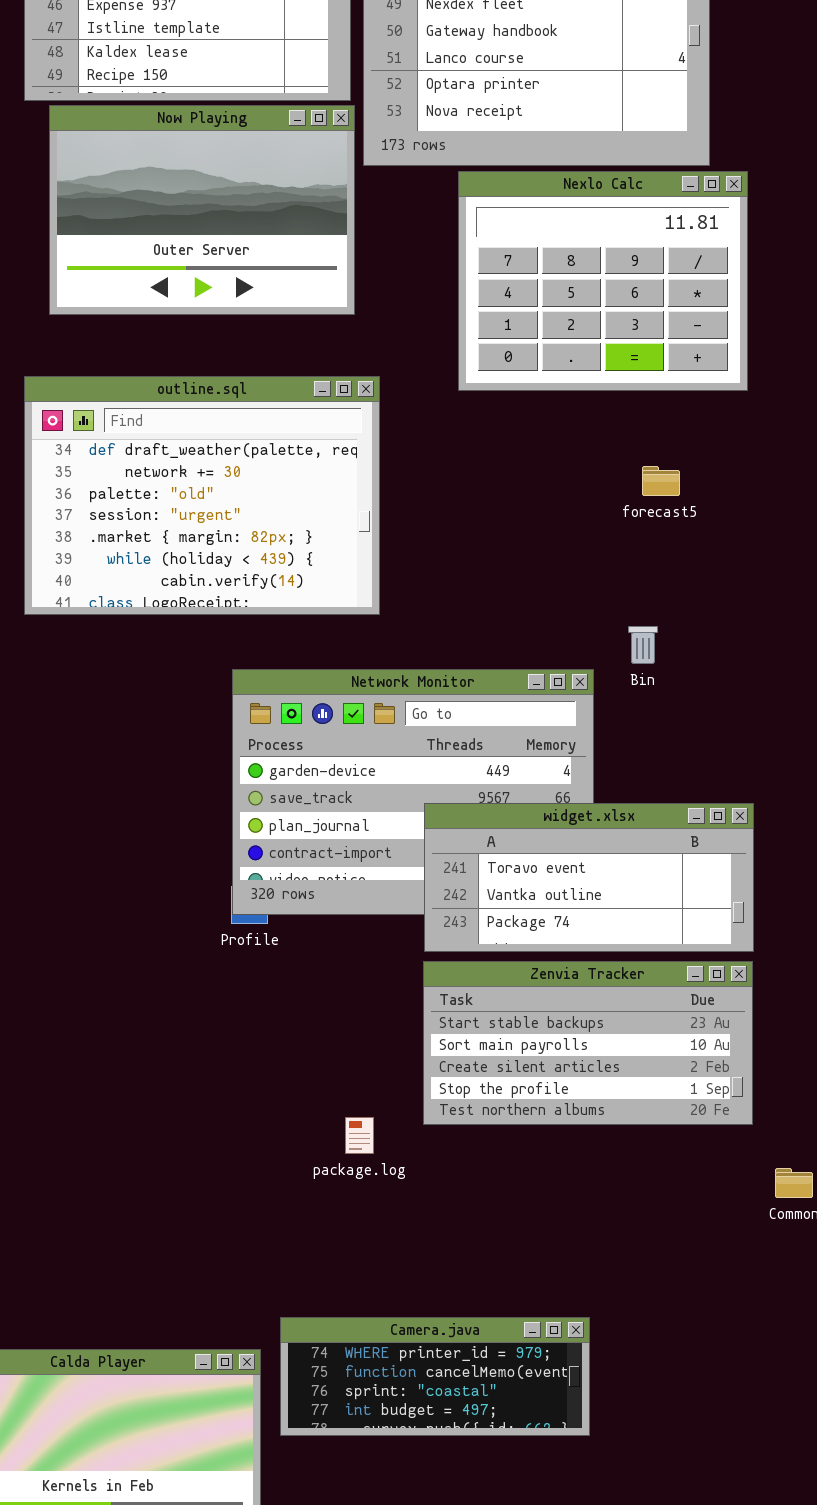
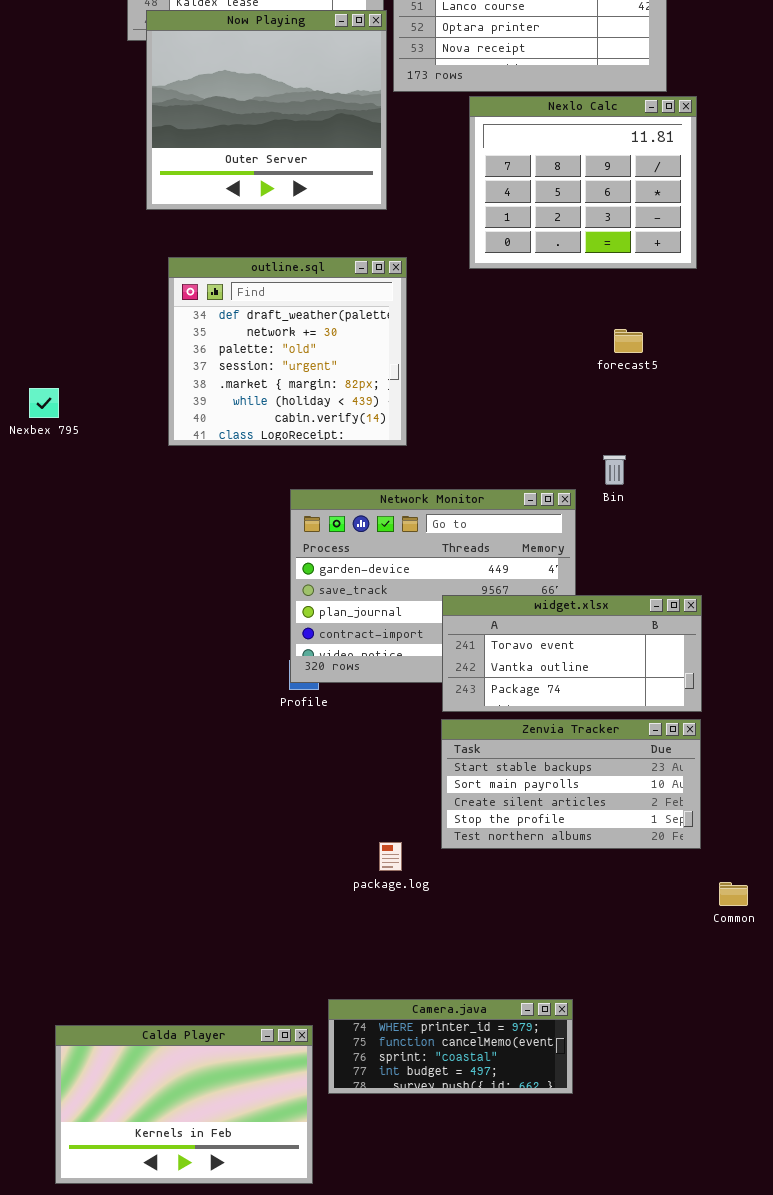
Now Playing: [49,105,355,315] -> [146,10,387,210], resized
outline.sql: [24,376,380,615] -> [168,257,407,446], resized

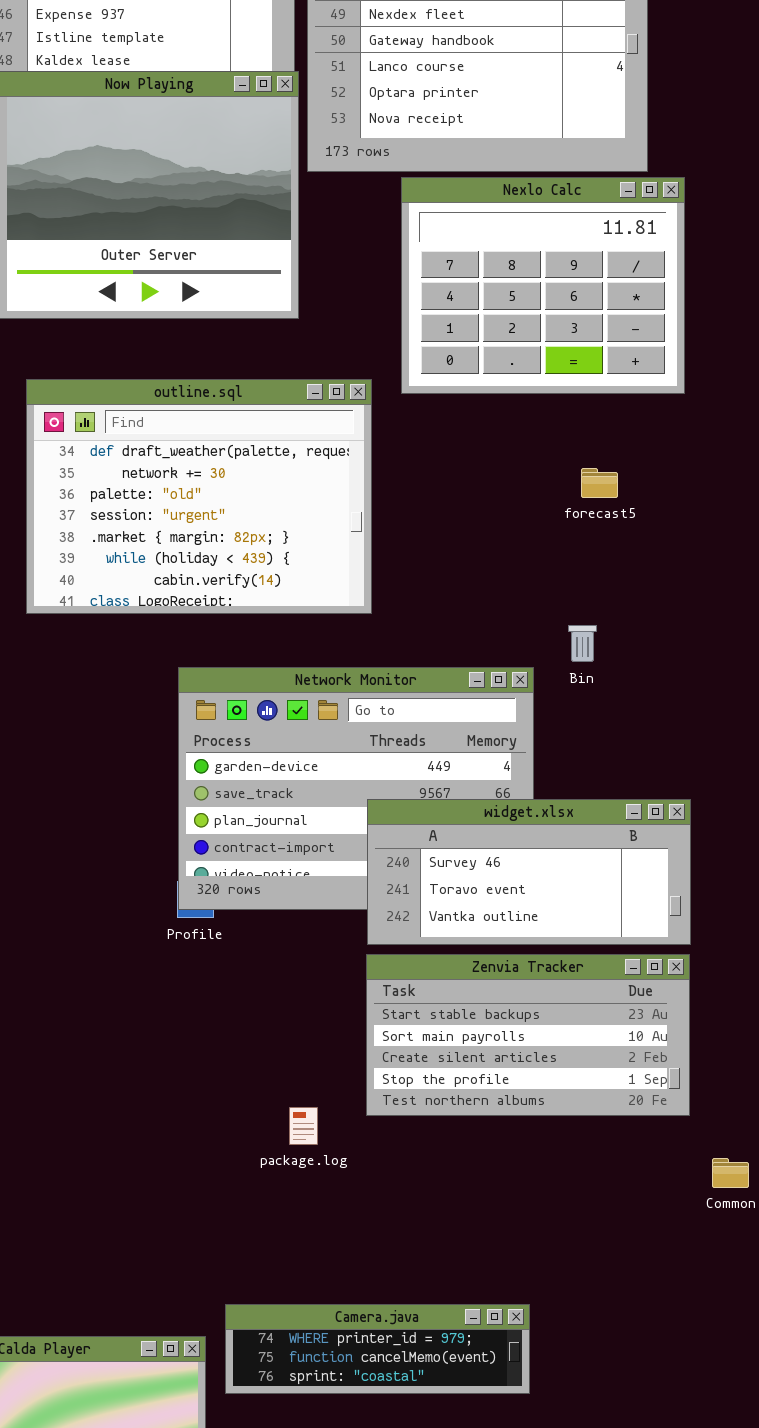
outline.sql: [168,257,407,446] -> [26,379,372,614], resized
widget.xlsx: [442,595,702,712] -> [367,799,691,945], scrolled up 1 row
Camera.java: [328,999,573,1094] -> [225,1304,530,1394], resized

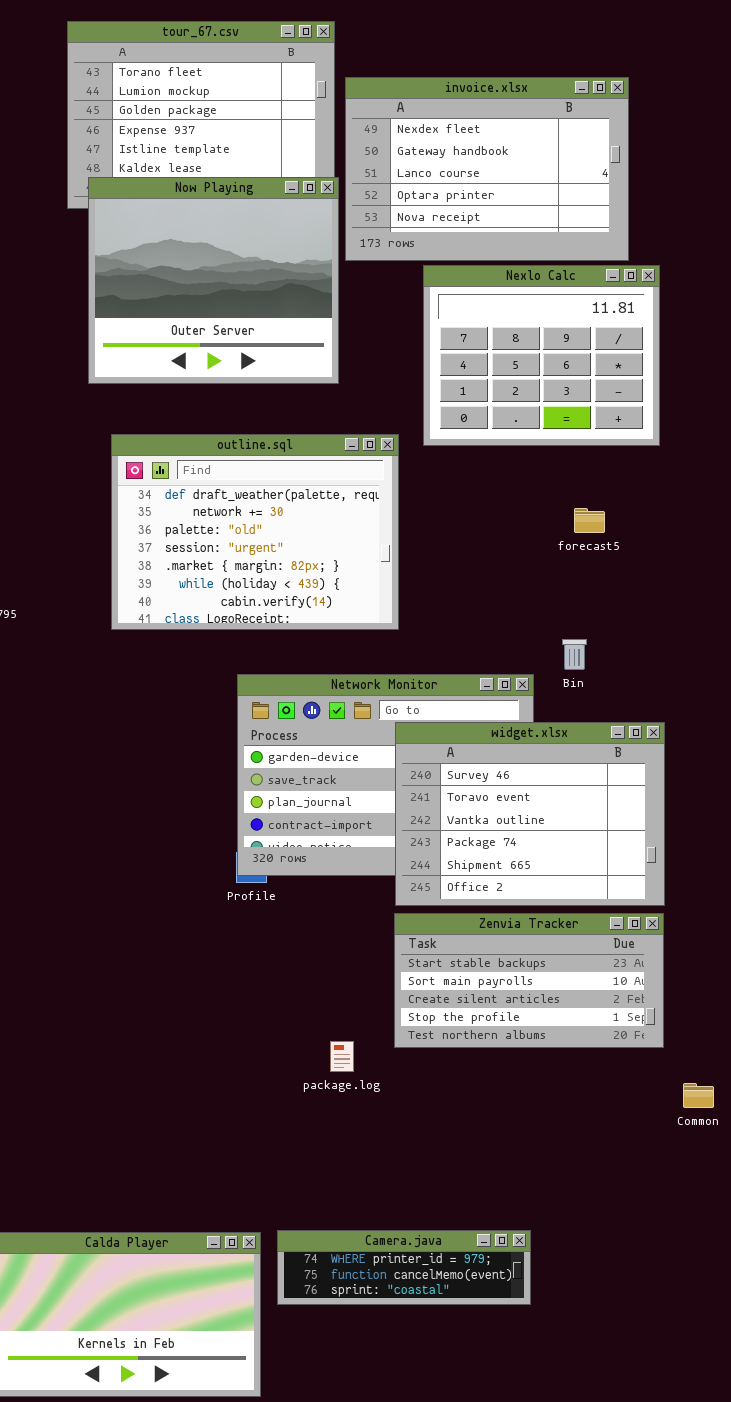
widget.xlsx: [367,799,691,945] -> [395,722,665,906], resized
Camera.java: [225,1304,530,1394] -> [277,1230,531,1305], moved

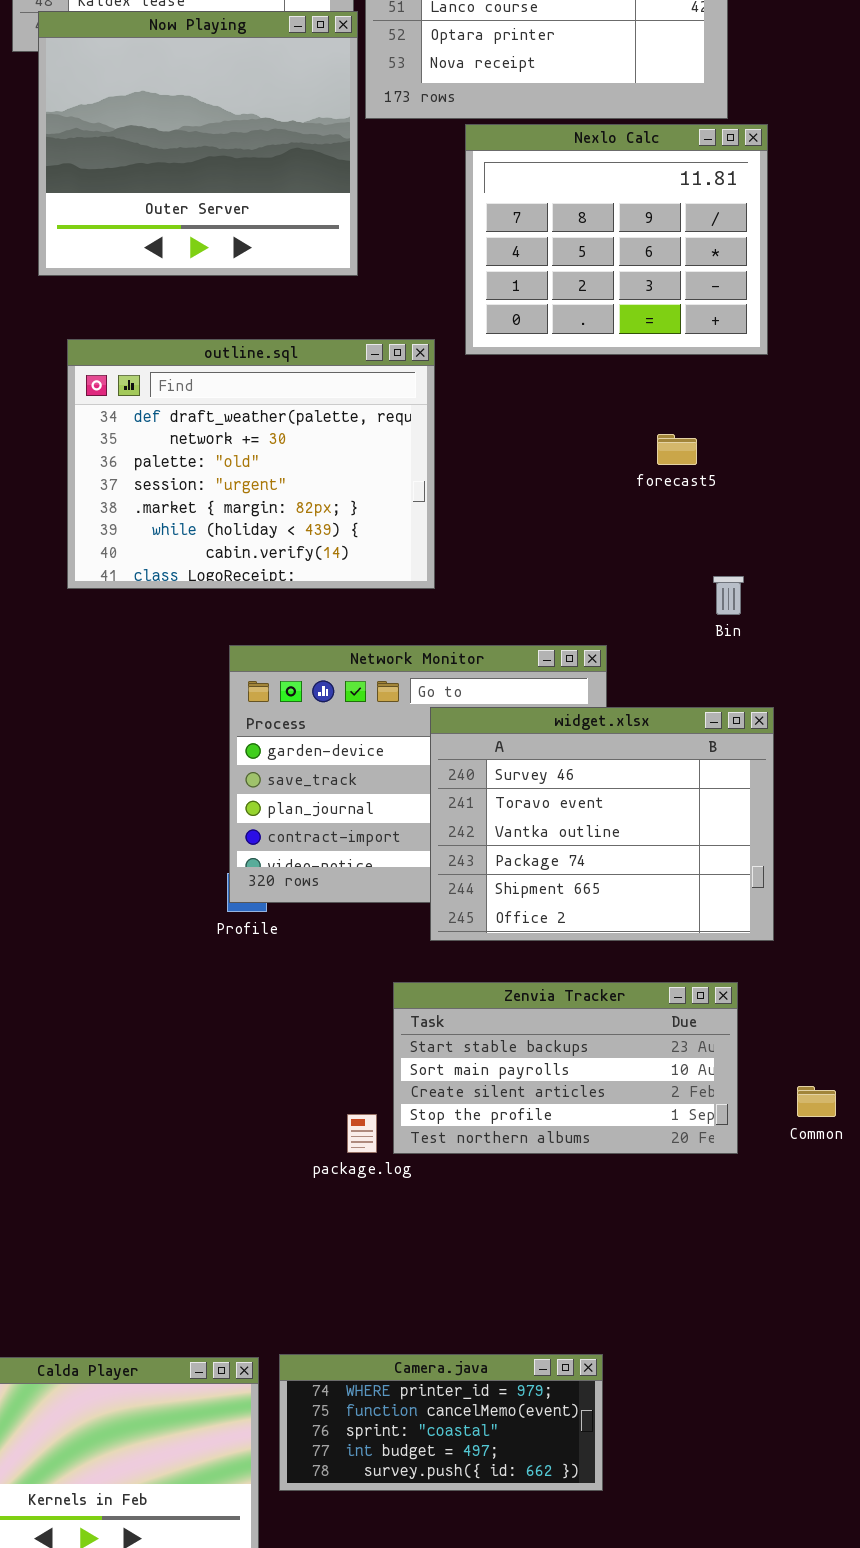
Bin: [562,639,587,670] -> [713,576,744,615], moved
Zenvia Tracker: [394,913,664,1048] -> [393,982,738,1154], moved
Common: [683,1083,714,1108] -> [797,1086,836,1117], moved
Camera.java: [277,1230,531,1305] -> [279,1354,603,1491], resized

